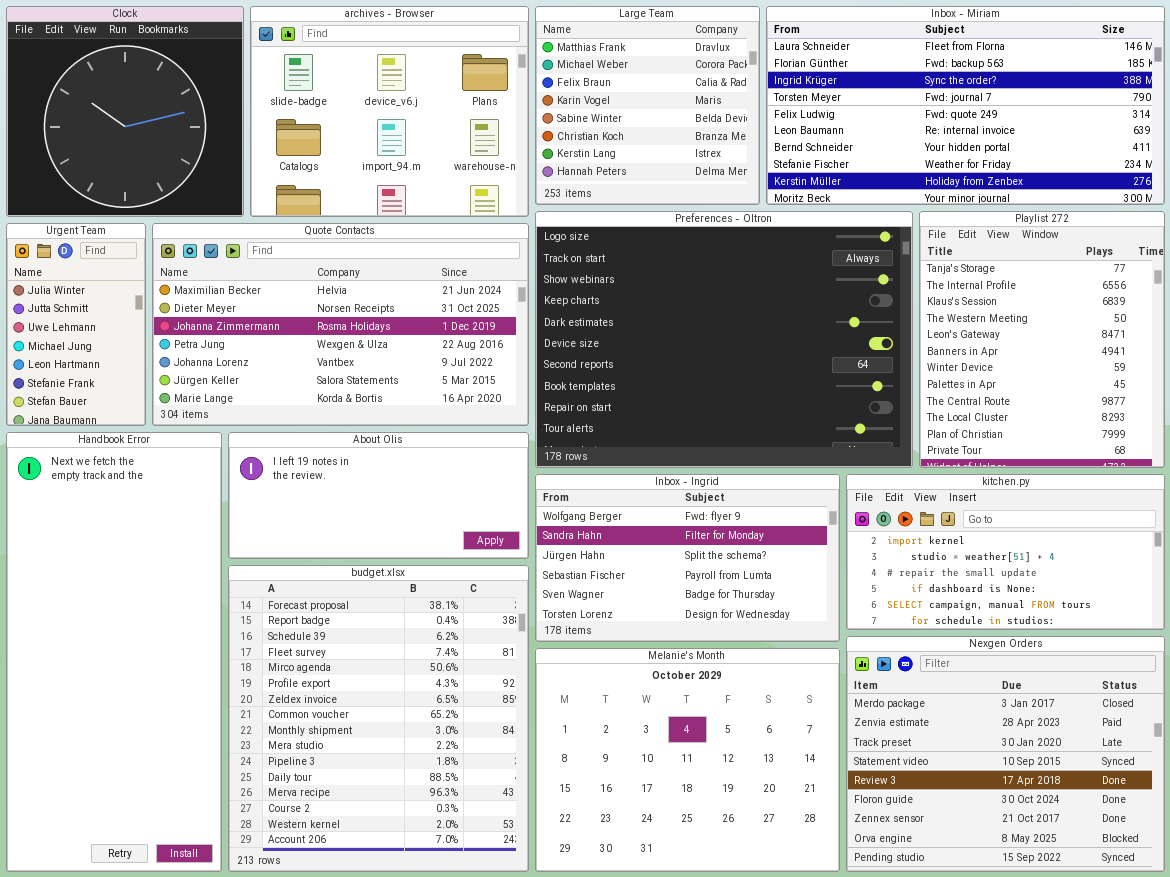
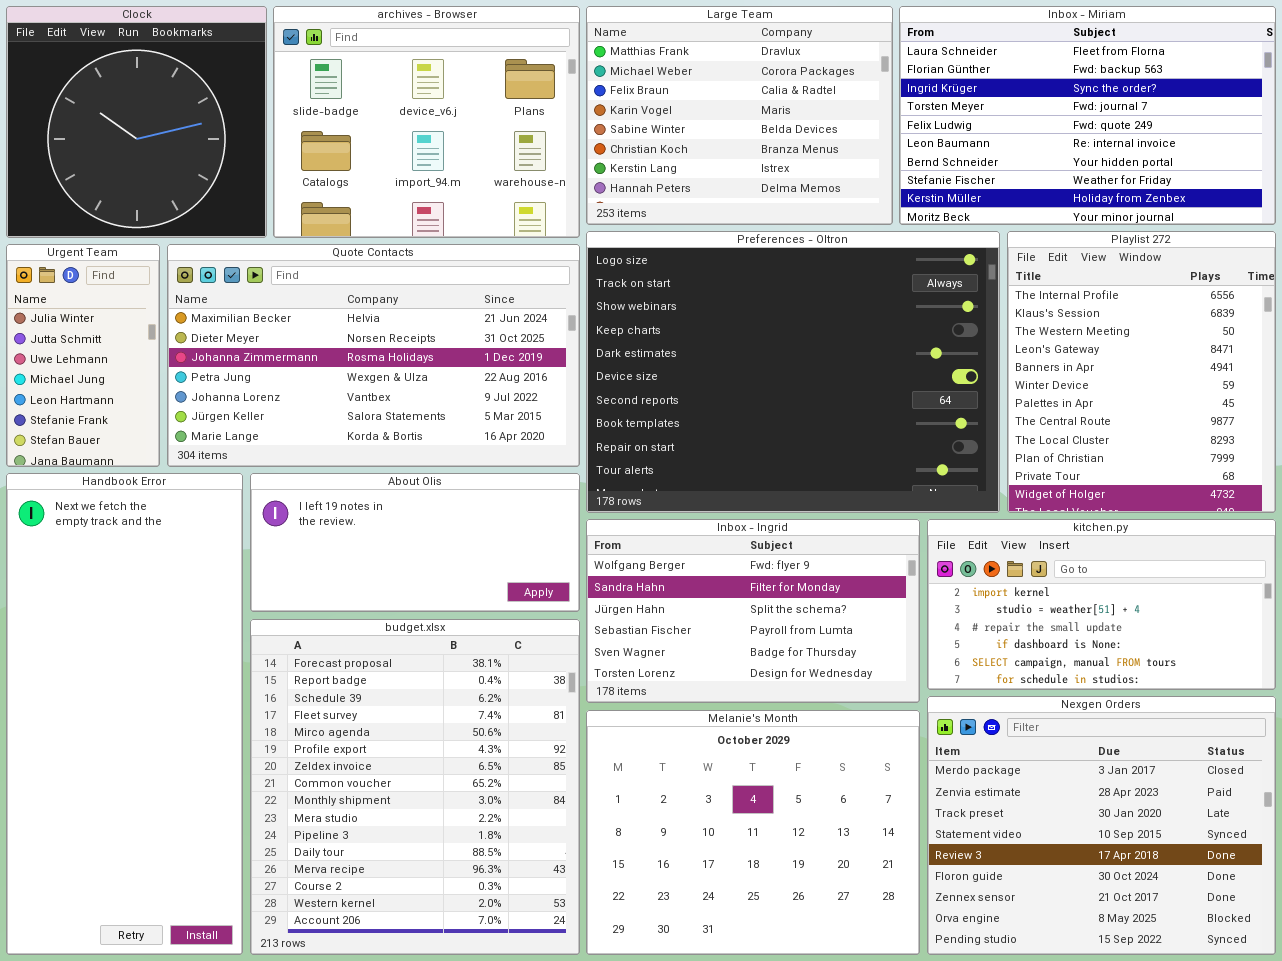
Large Team: [535,6,760,205] -> [586,6,893,225], resized
Inbox - Miriam: [766,6,1165,205] -> [899,6,1276,225], resized
Playlist 272: [919,211,1165,468] -> [1007,231,1276,513], scrolled down 1 row

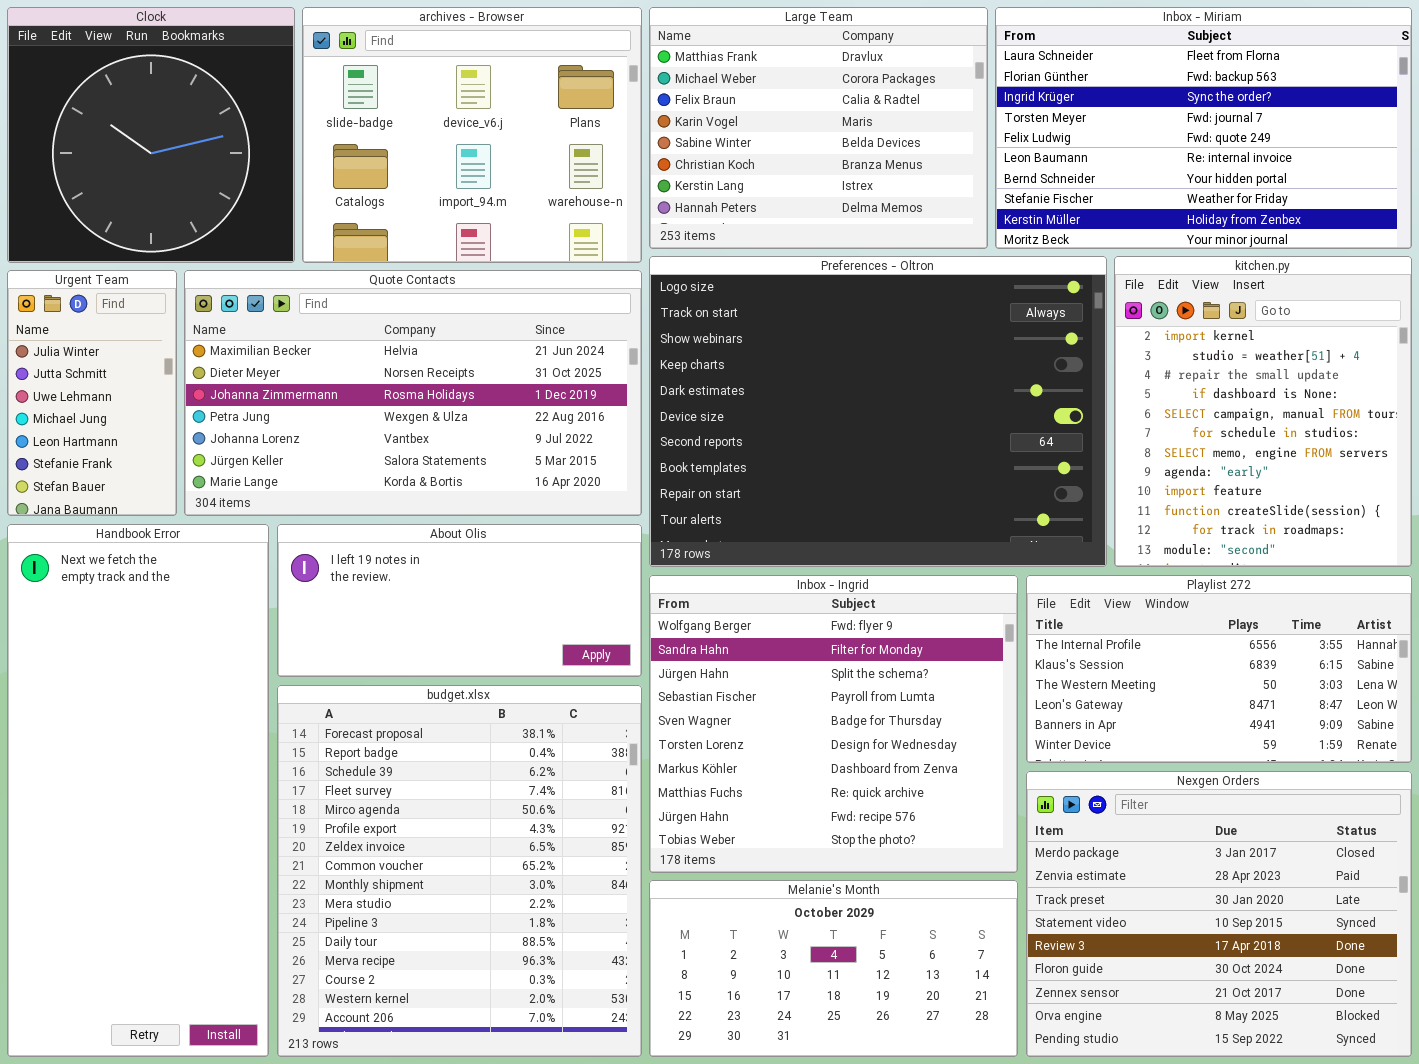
Playlist 272: [1007,231,1276,513] -> [1026,575,1412,763], moved, resized
Inbox - Ingrid: [586,519,920,703] -> [649,575,1018,873], resized
kitchen.py: [927,519,1276,690] -> [1114,256,1412,567], moved, resized
Melanie's Month: [586,710,920,955] -> [649,880,1018,1057], resized

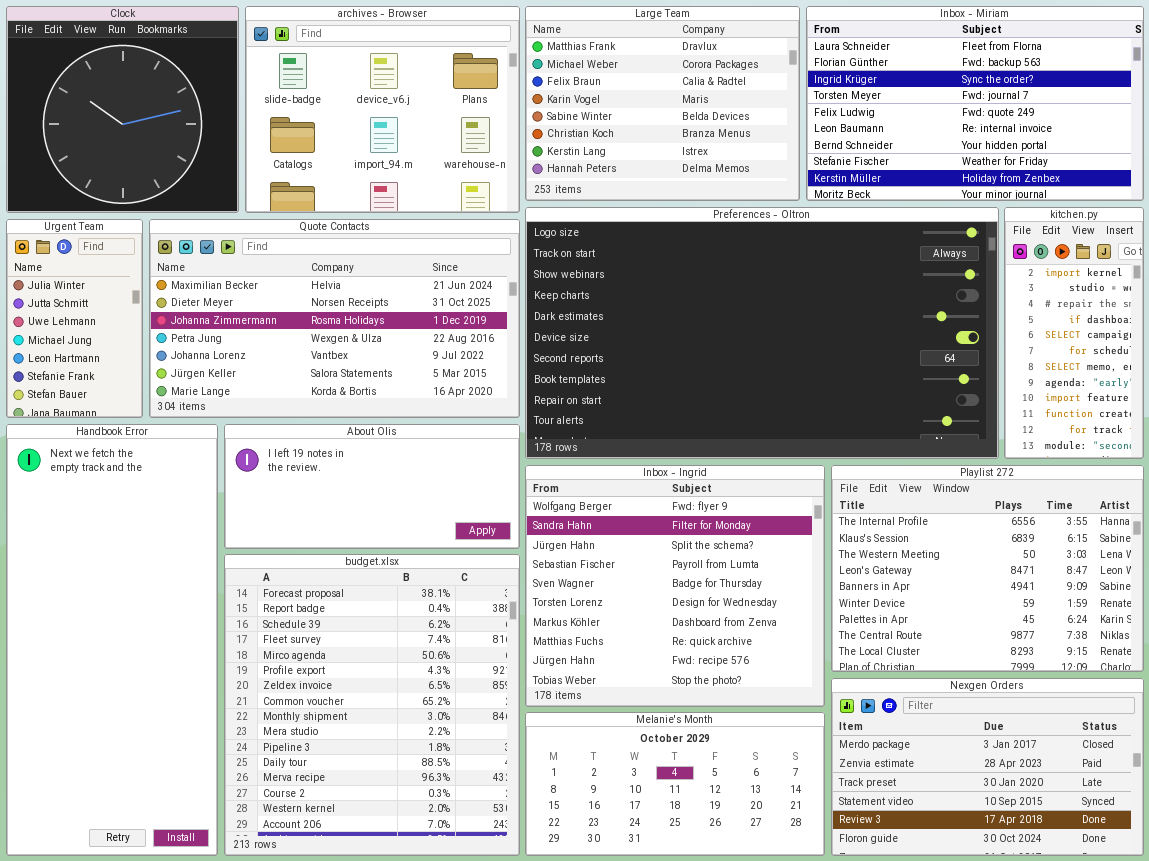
Preferences - Oltron: [649,256,1107,567] -> [525,207,999,459], resized
kitchen.py: [1114,256,1412,567] -> [1004,207,1144,459], resized
Playlist 272: [1026,575,1412,763] -> [831,465,1144,672], resized
Nexgen Orders: [1026,771,1412,1057] -> [831,678,1144,856], resized

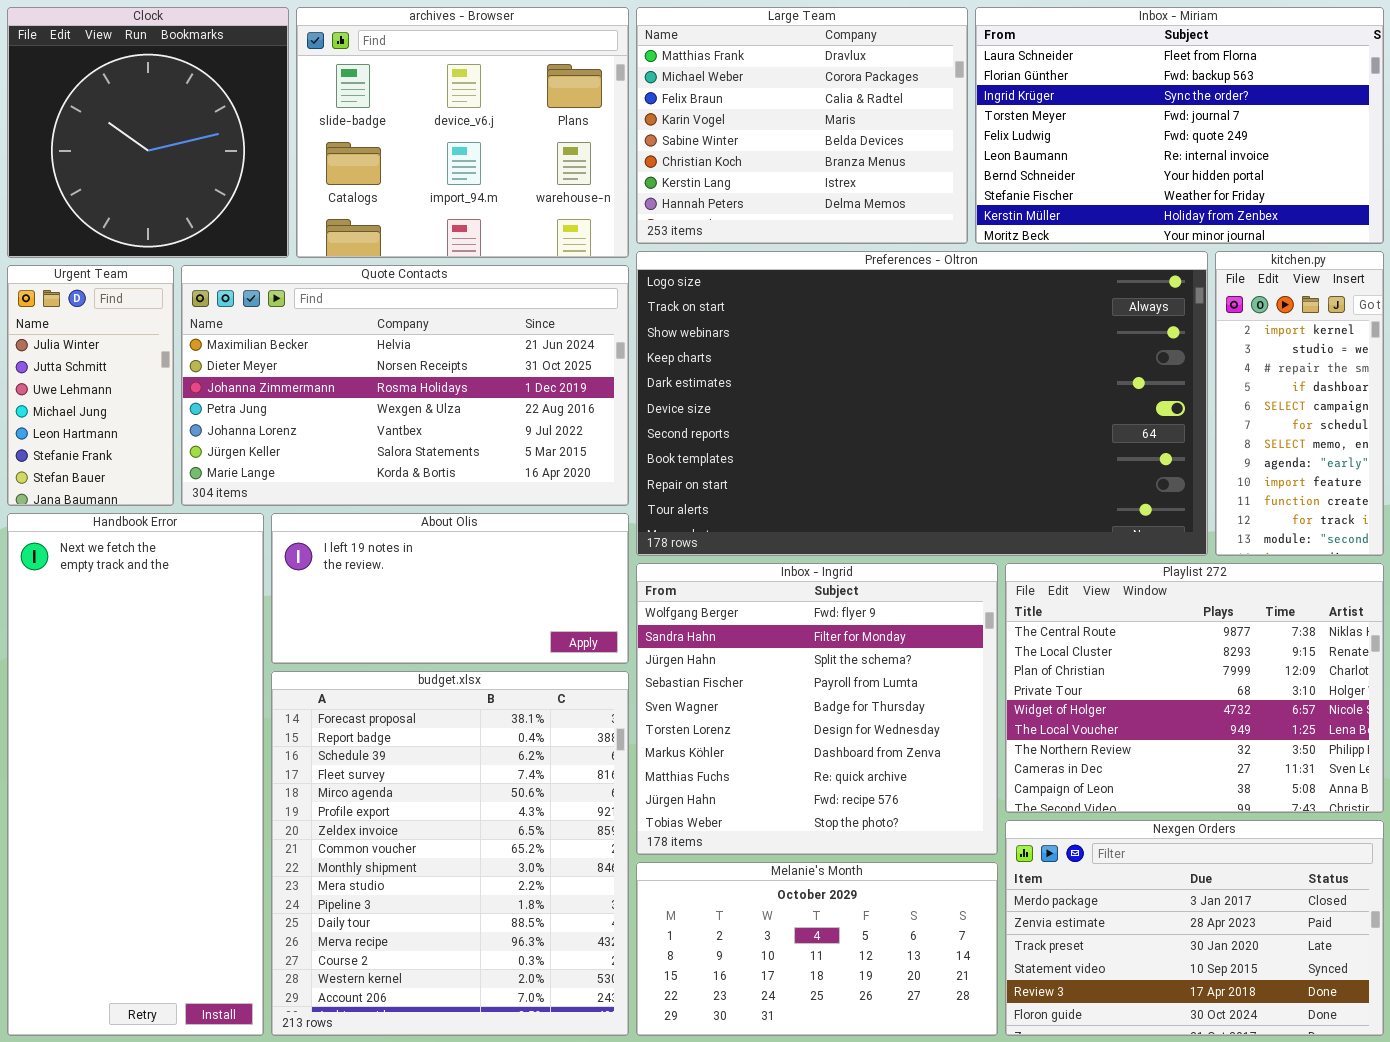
Playlist 272: [831,465,1144,672] -> [1005,563,1384,813], scrolled down 7 rows

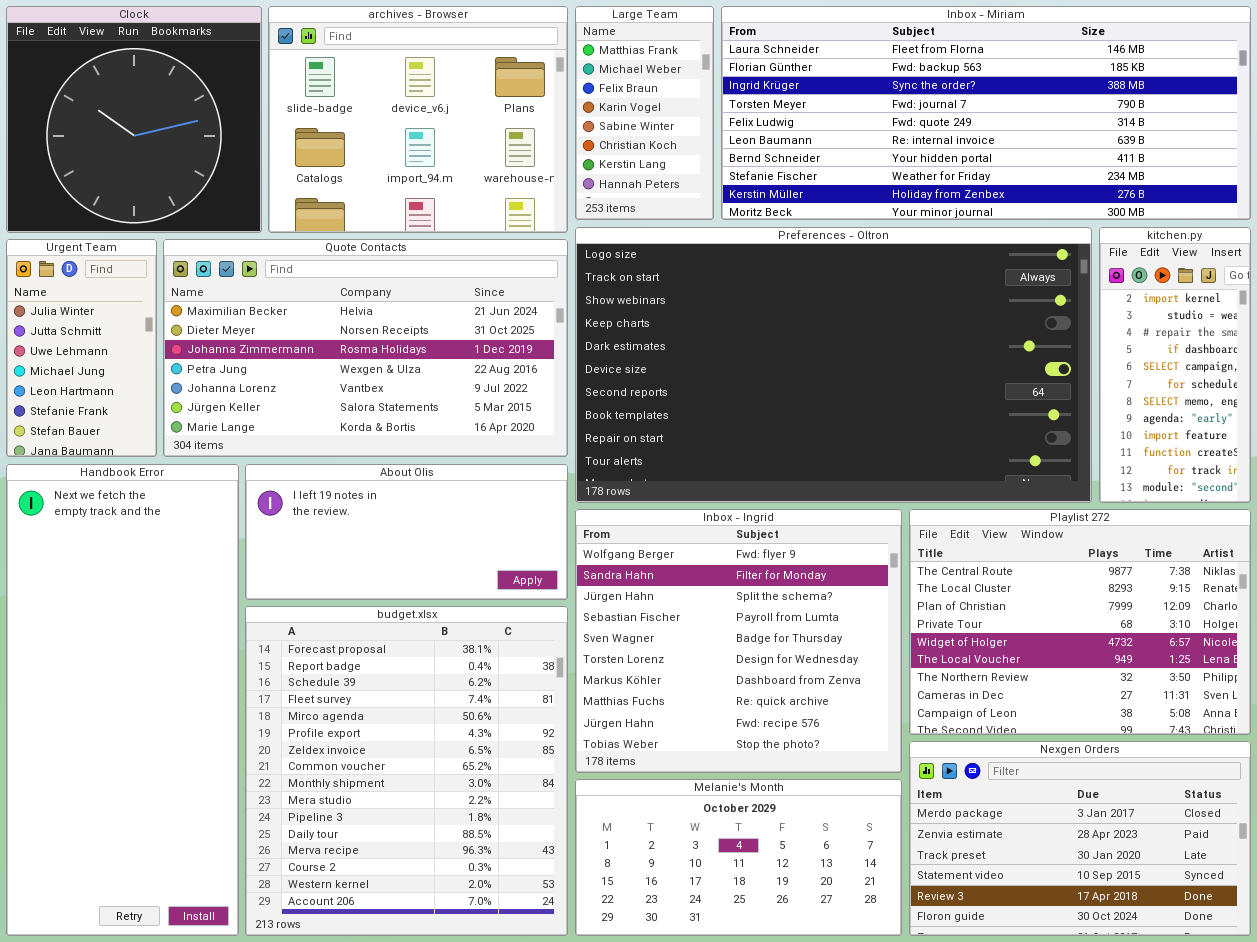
Large Team: [636,7,968,244] -> [575,6,714,220], resized
Inbox - Miriam: [975,7,1384,244] -> [721,6,1251,220], resized

